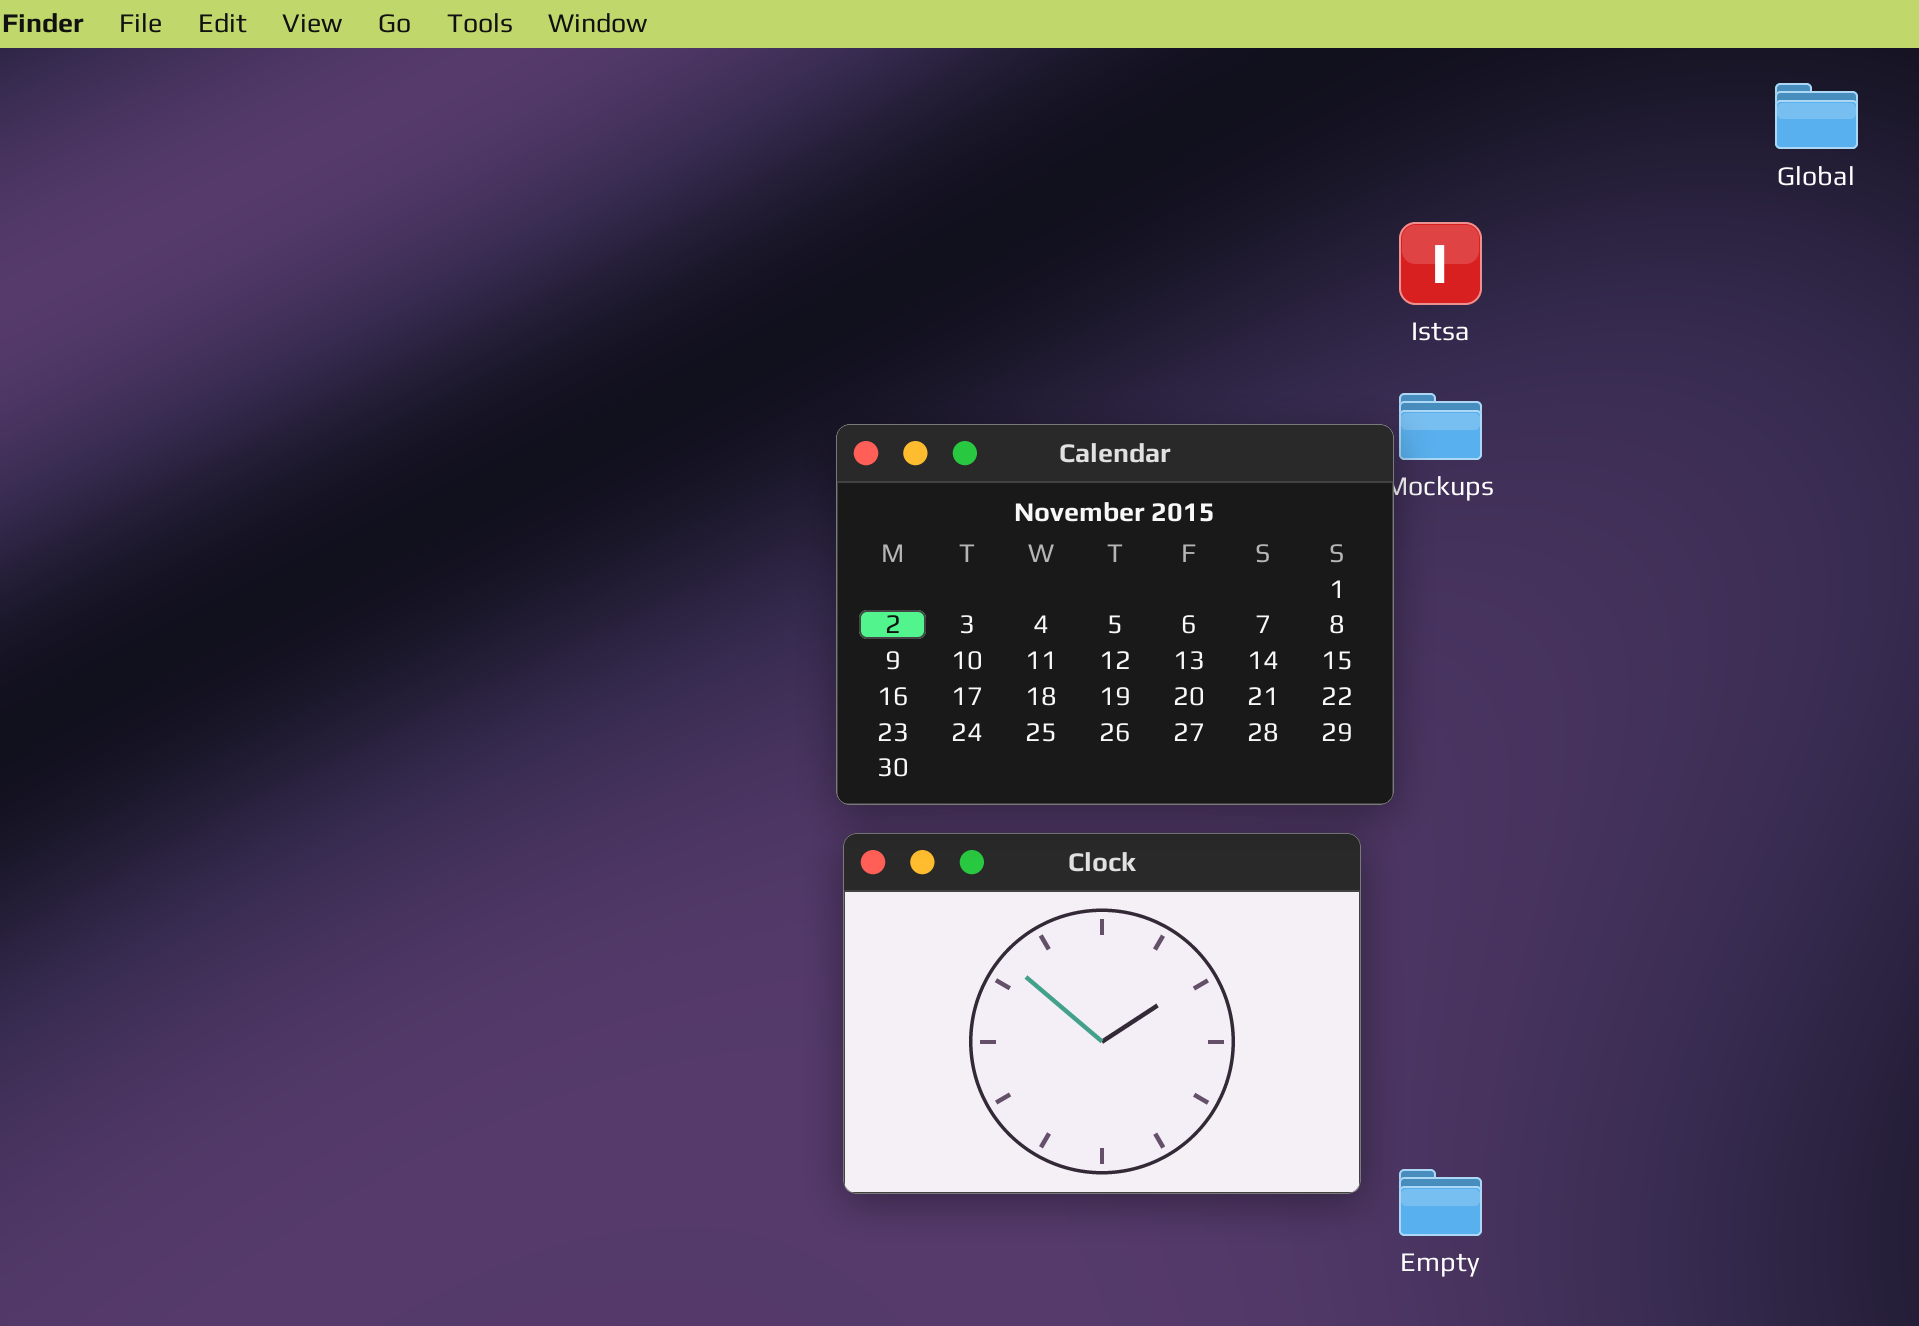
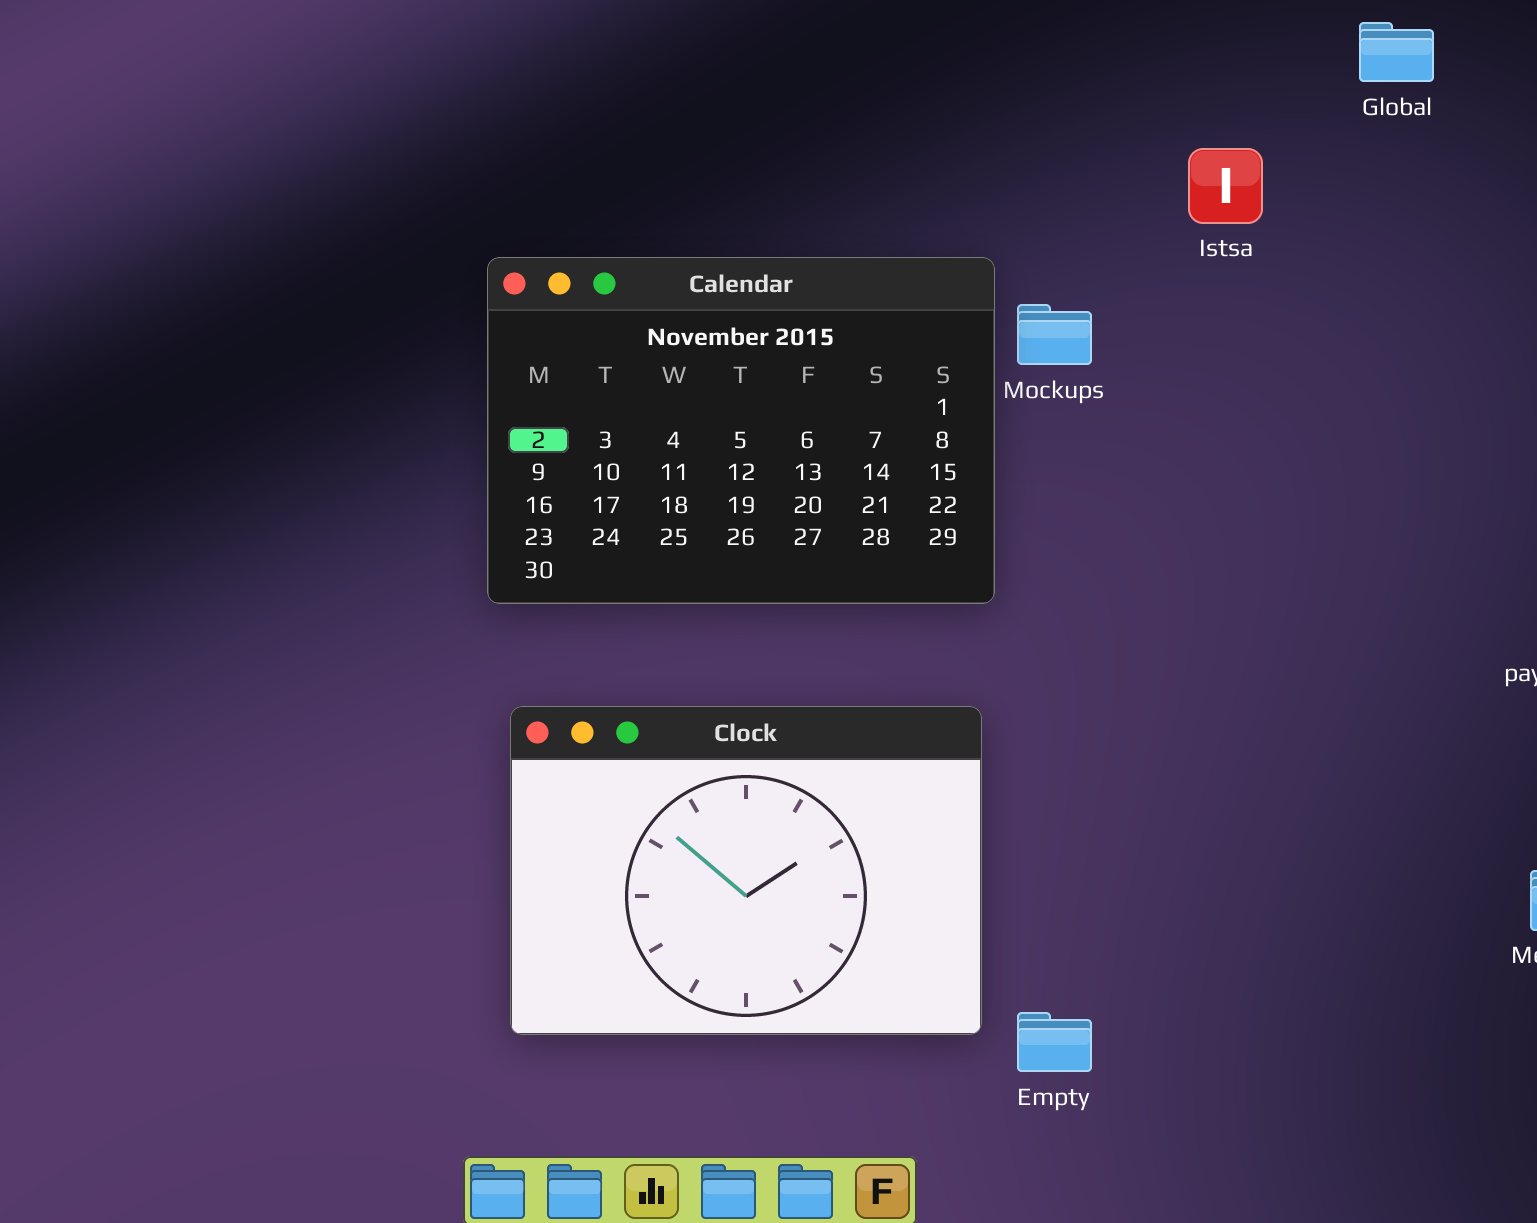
Istsa: [1399,222,1482,305] -> [1188,148,1263,224], moved
Calendar: [836,424,1394,805] -> [487,257,995,604], moved

